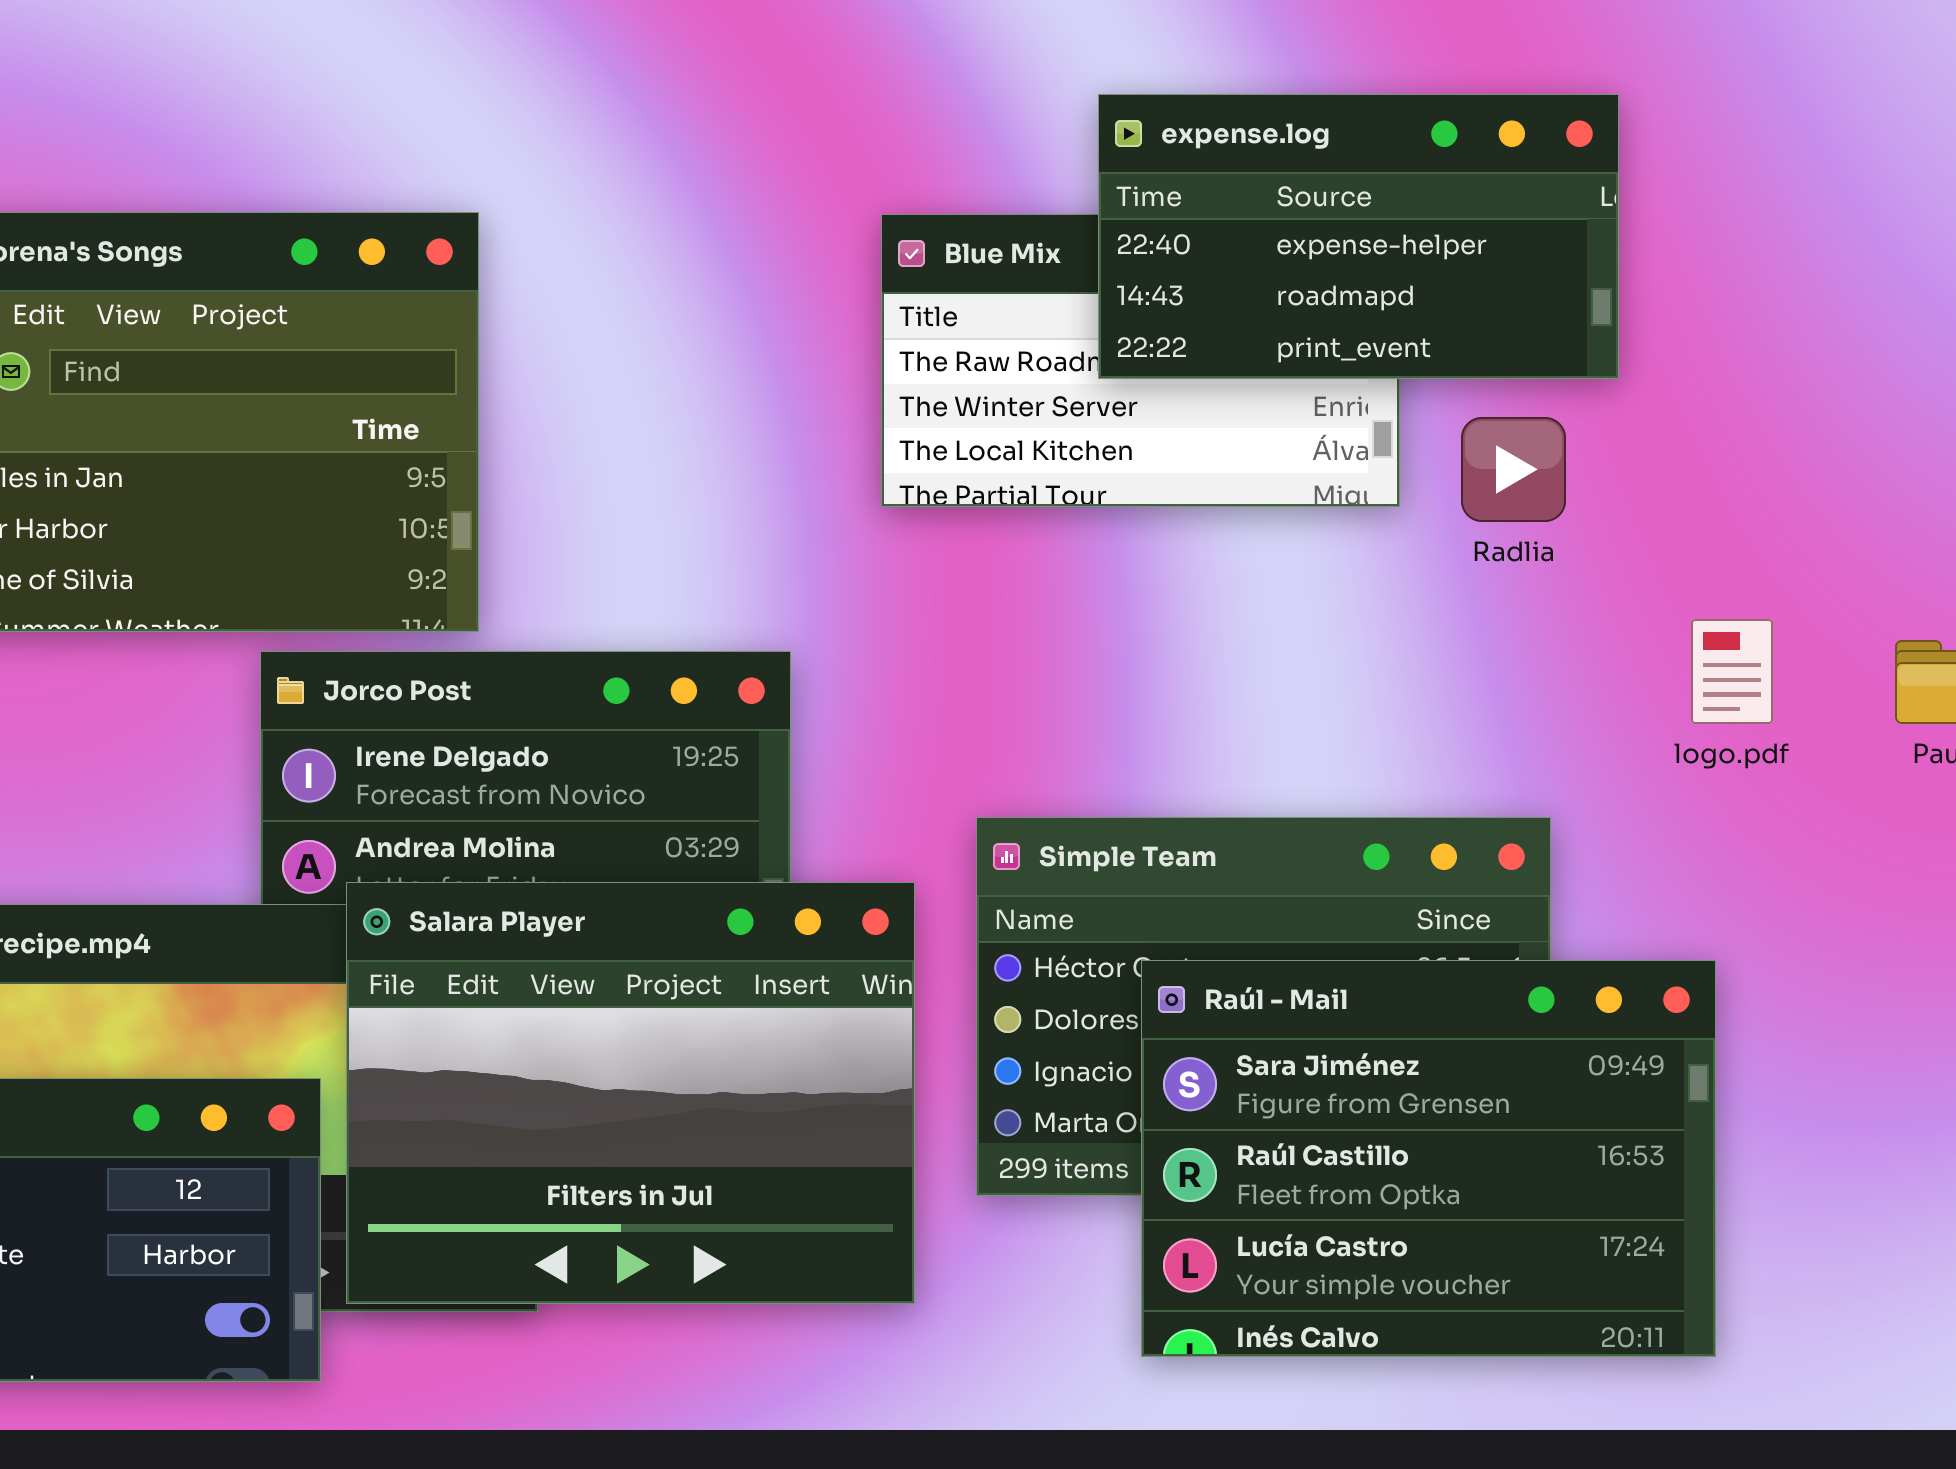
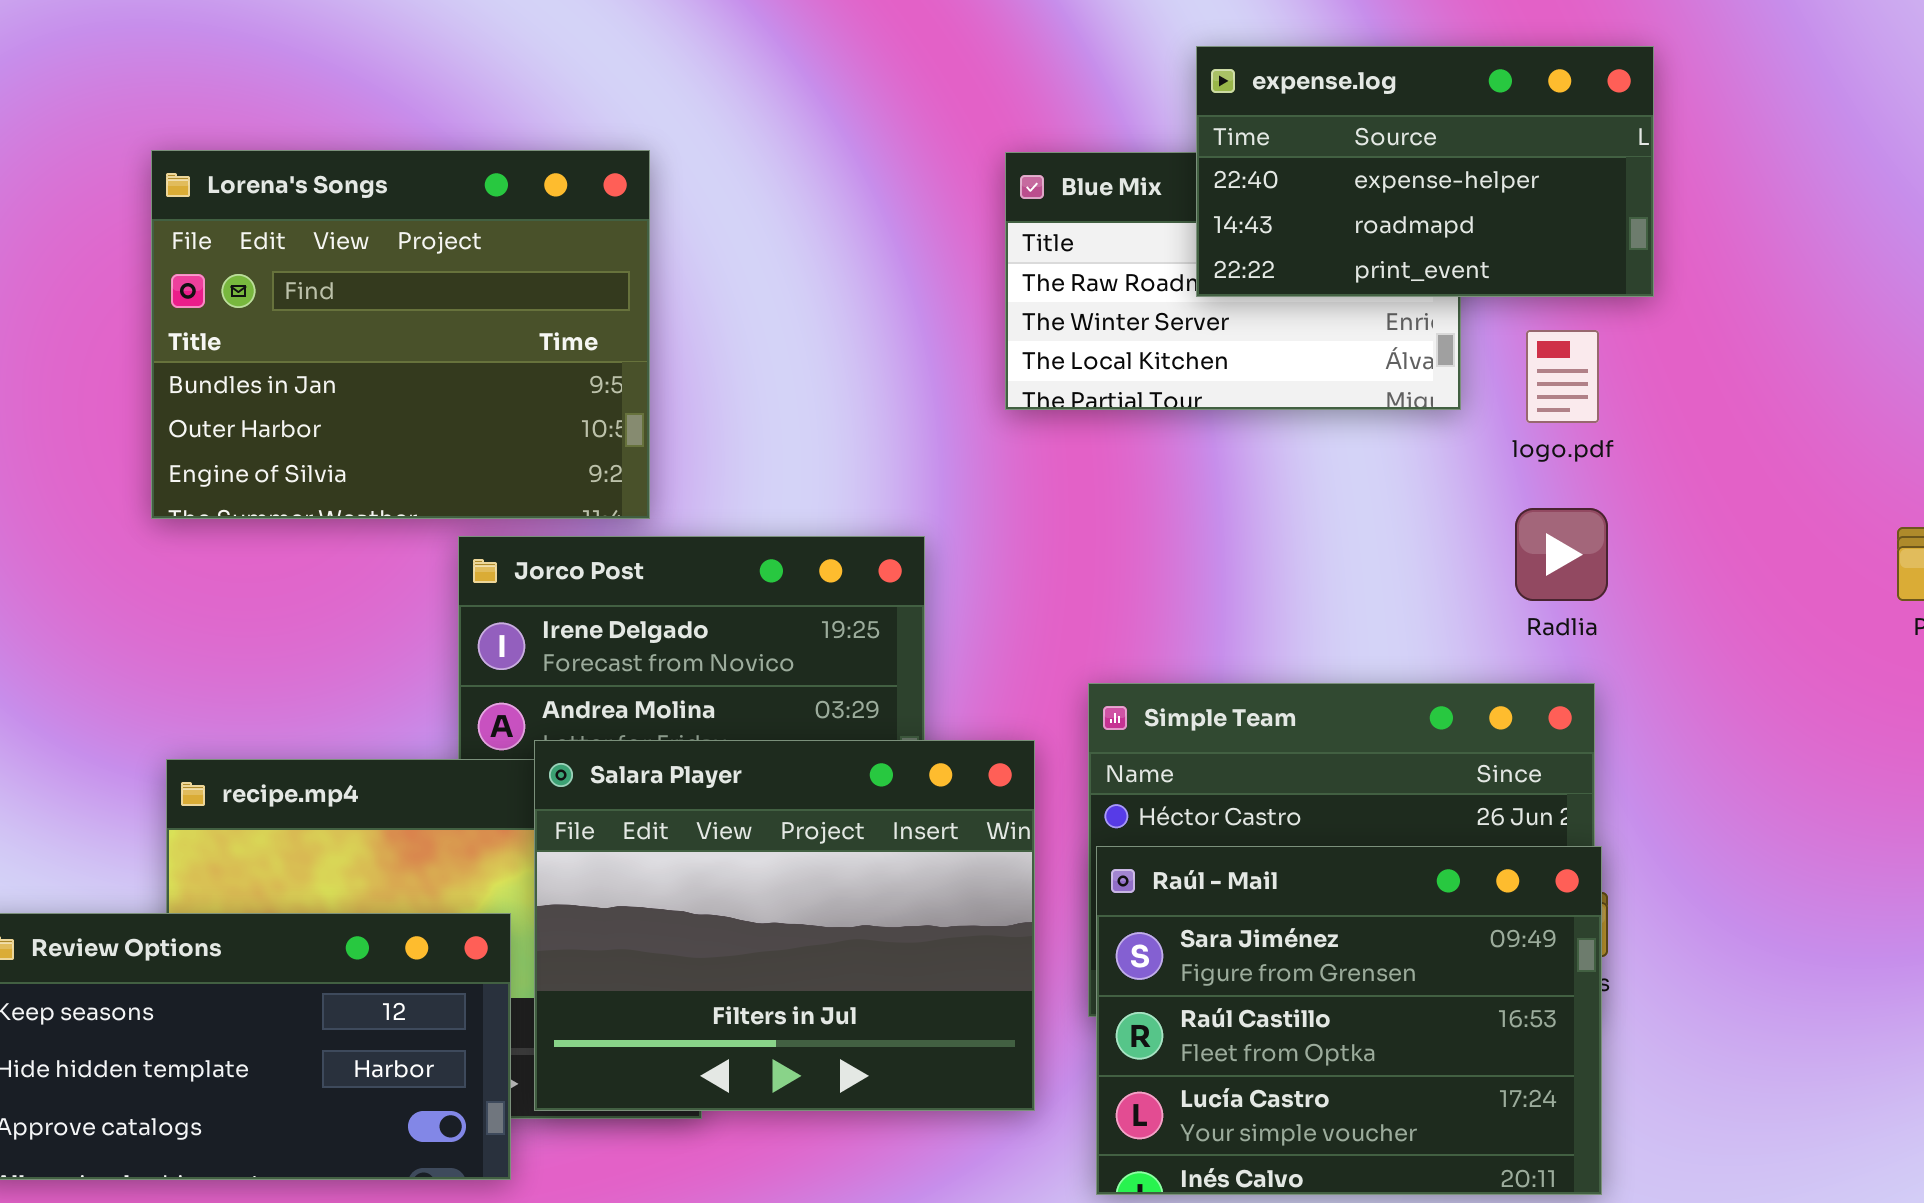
Radlia: [1461,417,1566,522] -> [1515,508,1608,601], moved
logo.pdf: [1691,619,1773,724] -> [1526,330,1599,423], moved
Raúl - Mail: [1141,960,1716,1357] -> [1096,846,1602,1195], moved

